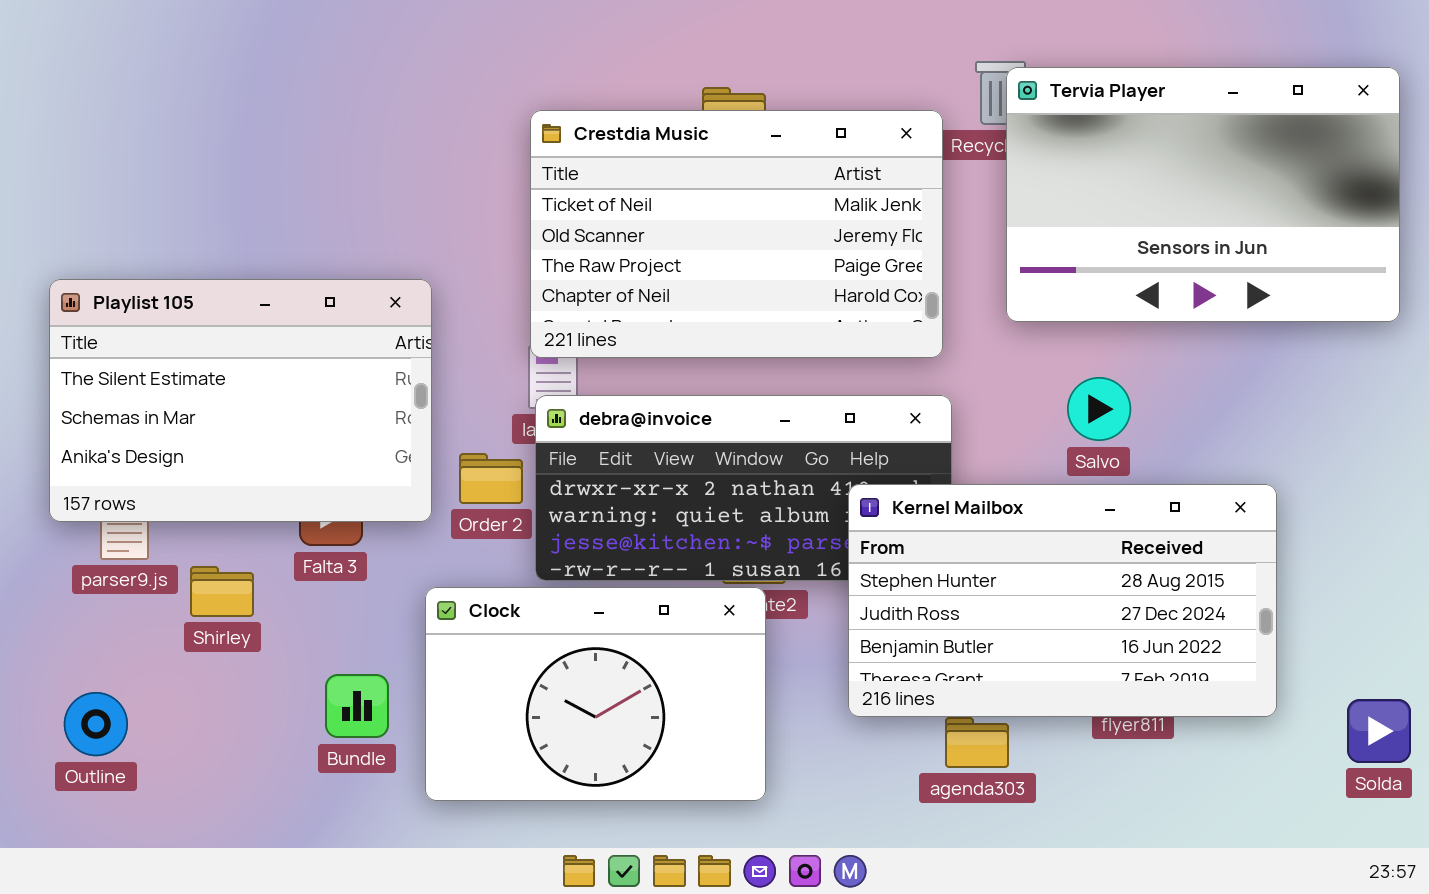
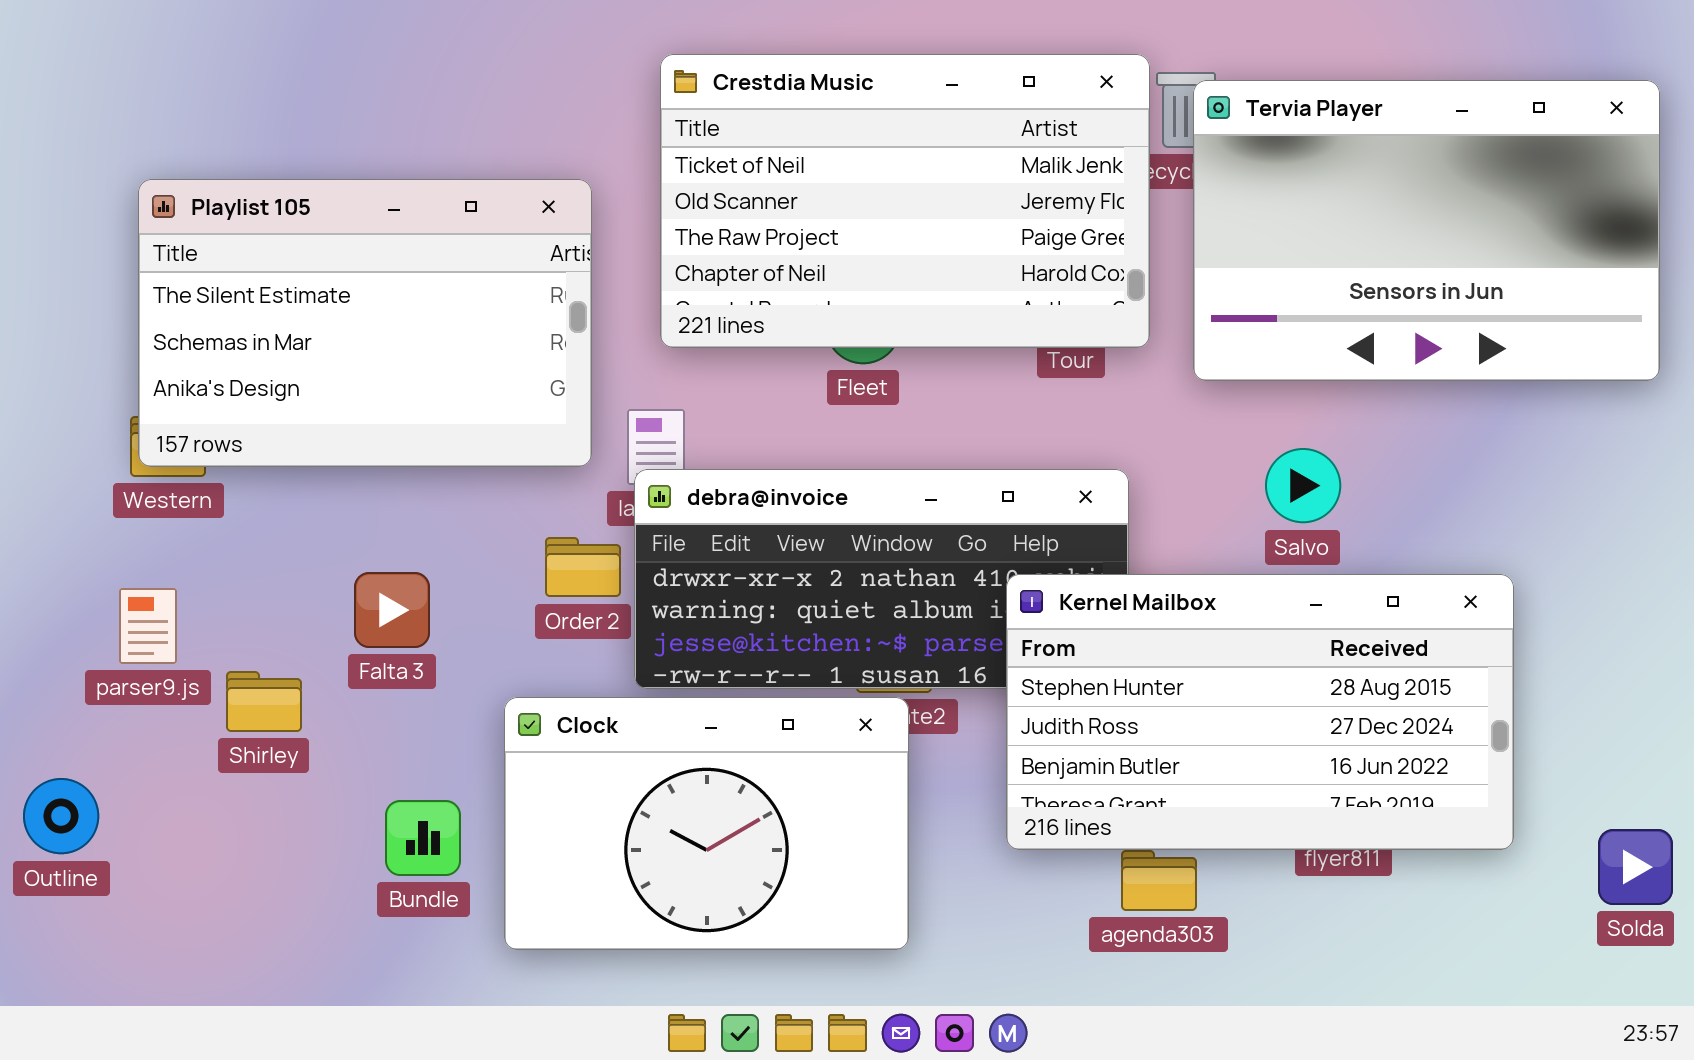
Crestdia Music: [530,110,943,358] -> [660,54,1150,348], moved
Playlist 105: [49,279,432,522] -> [138,179,592,467], moved
Outline: [64,692,128,756] -> [23,778,99,854], moved

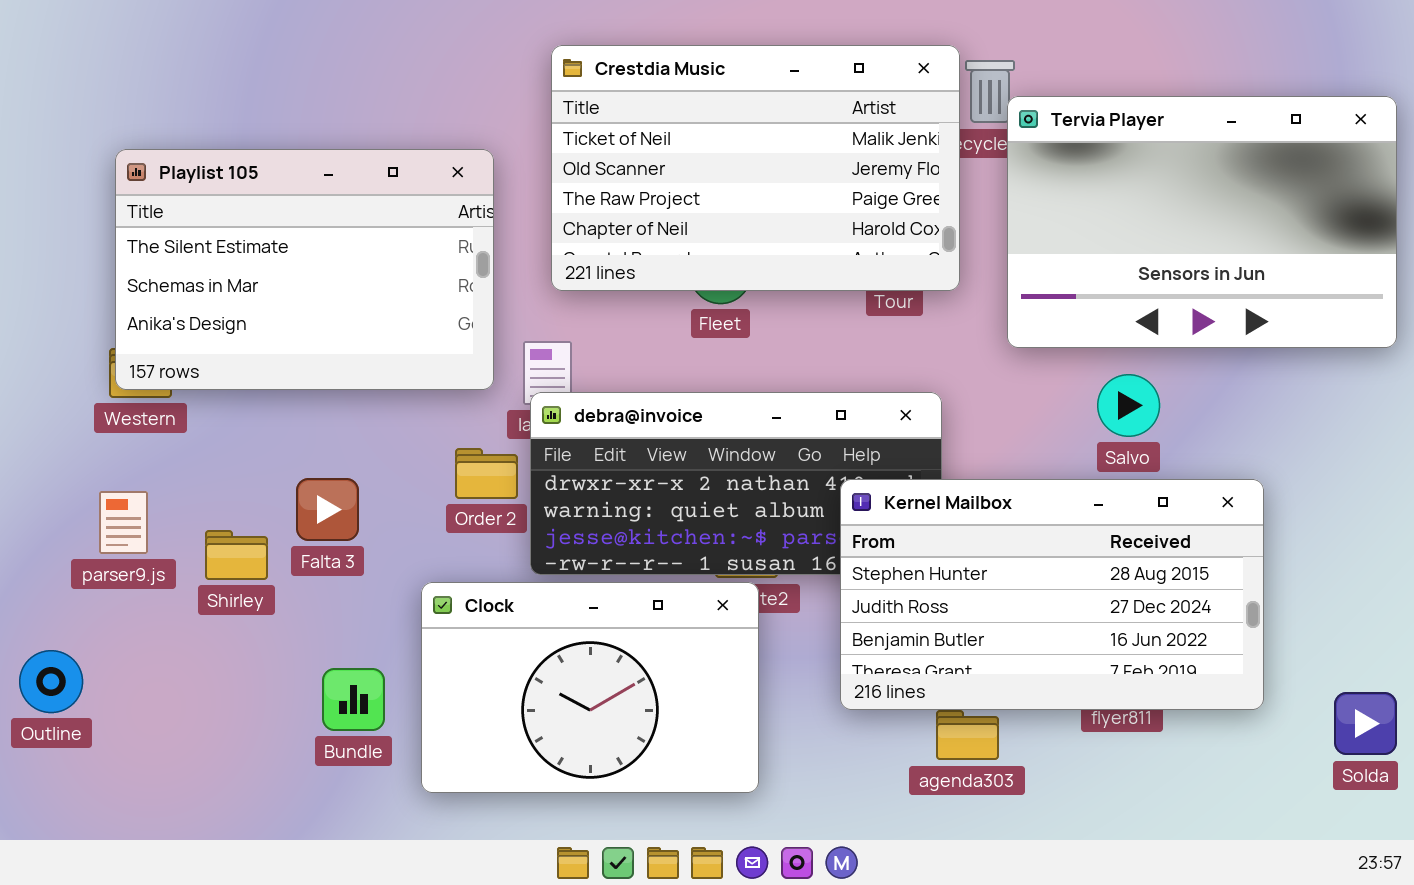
Tervia Player: [1193,80,1660,381] -> [1007,96,1397,348], moved
Salvo: [1265,448,1341,523] -> [1097,374,1160,437], moved
Shirley: [226,671,302,732] -> [205,530,268,580], moved

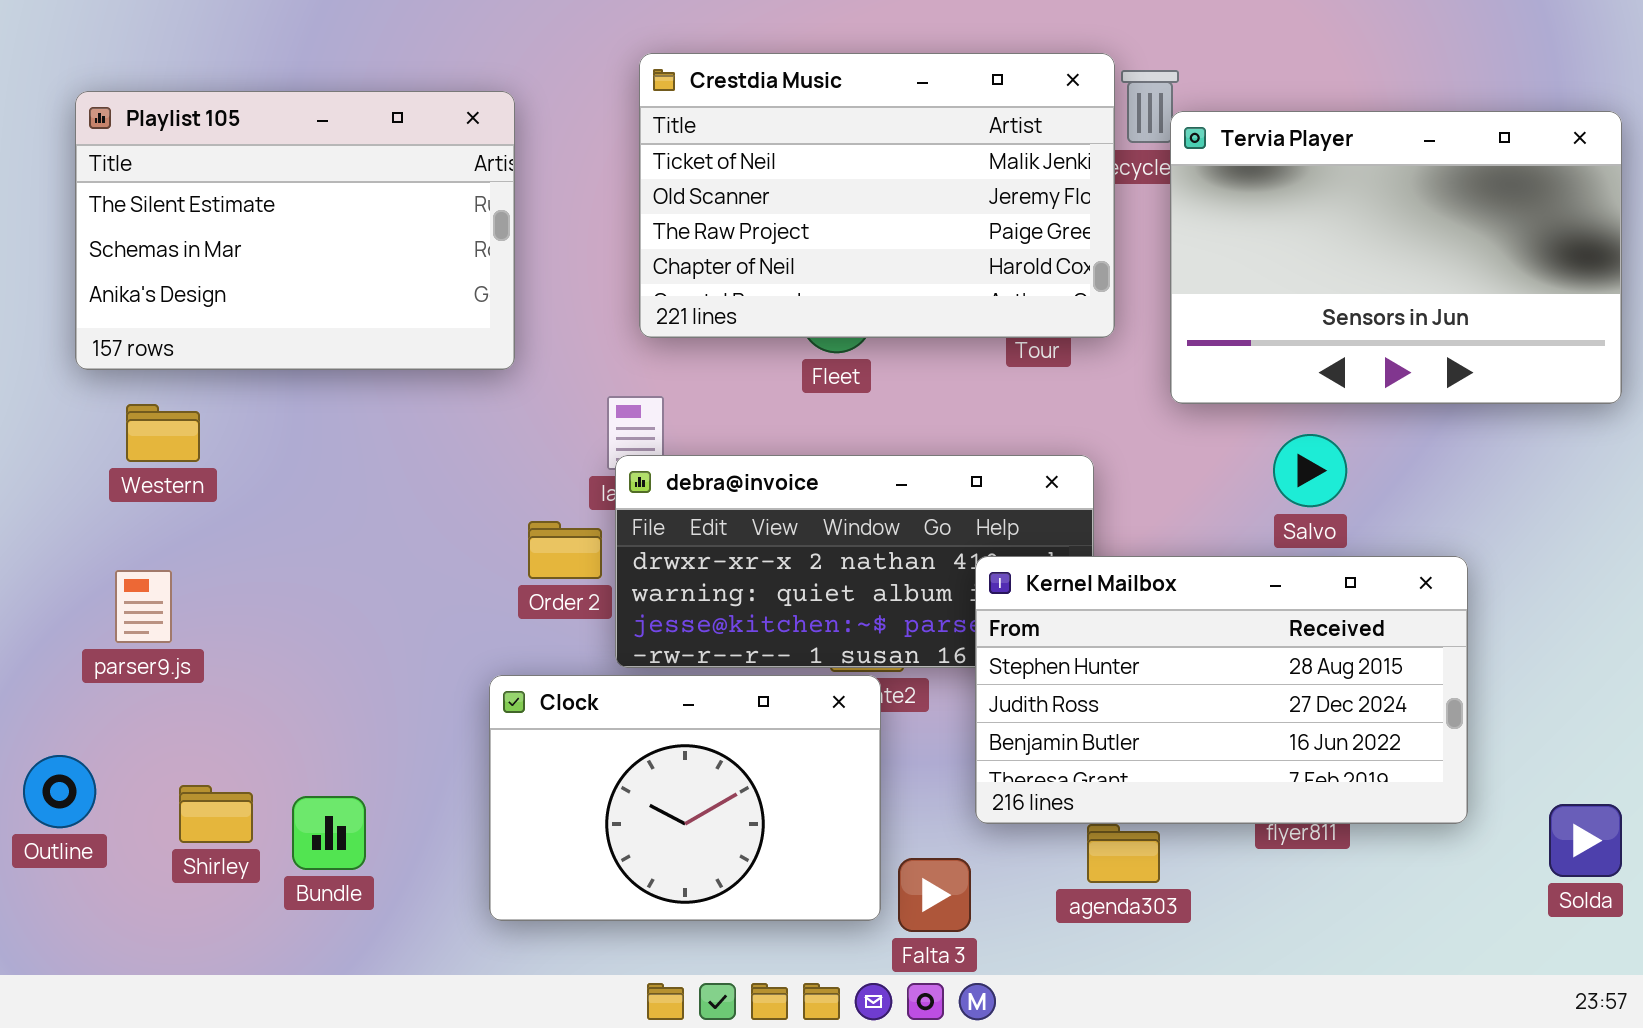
Playlist 105: [115,149,494,390] -> [75,91,515,370], moved
Falta 3: [296,478,359,541] -> [898,858,971,932], moved
Shirley: [205,530,268,580] -> [179,785,253,843], moved
Bundle: [322,668,385,731] -> [292,796,366,870], moved

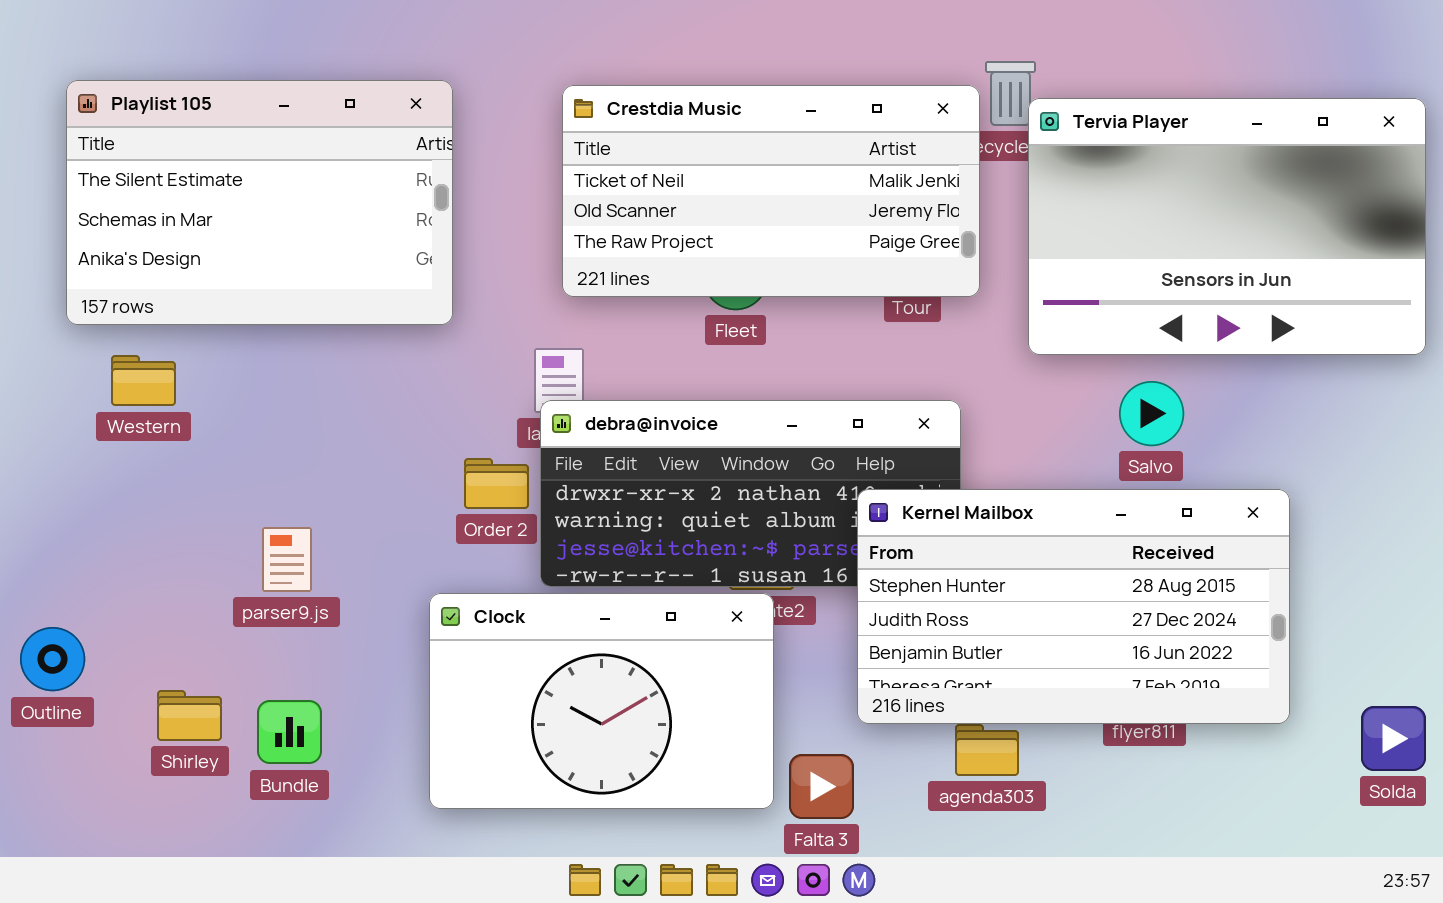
Crestdia Music: [639,53,1115,338] -> [562,85,980,297], resized
parser9.js: [115,570,172,643] -> [262,527,312,592], moved
Outline: [23,755,96,828] -> [20,627,85,691], moved

